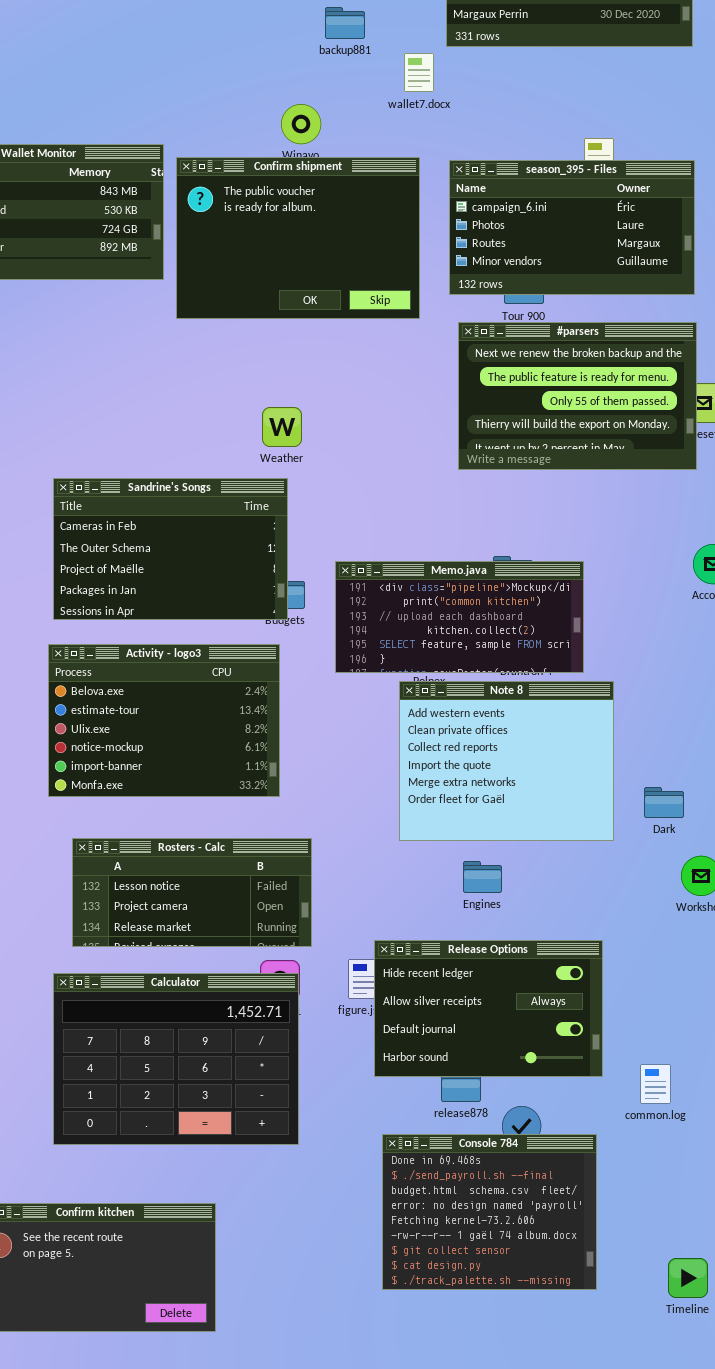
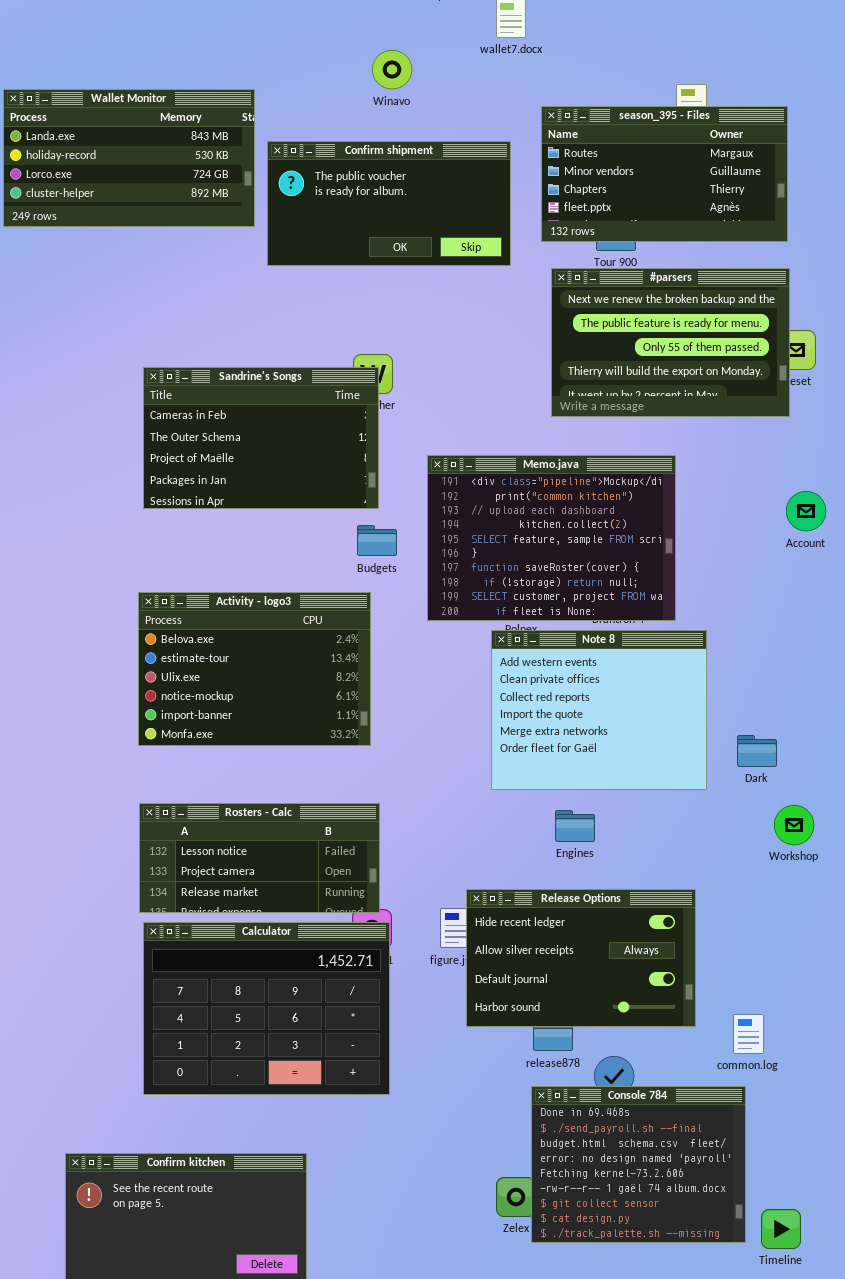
Confirm shipment: [176,157,420,319] -> [267,141,511,266], resized
season_395 - Files: [449,160,695,295] -> [541,106,788,242], scrolled down 2 rows
Sandrine's Songs: [53,478,288,620] -> [143,367,379,509], moved
Memo.java: [335,561,584,673] -> [427,455,676,621], resized
Rosters - Calc: [72,838,312,947] -> [139,803,380,913], moved
Console 784: [382,1134,597,1290] -> [531,1086,746,1243], moved

